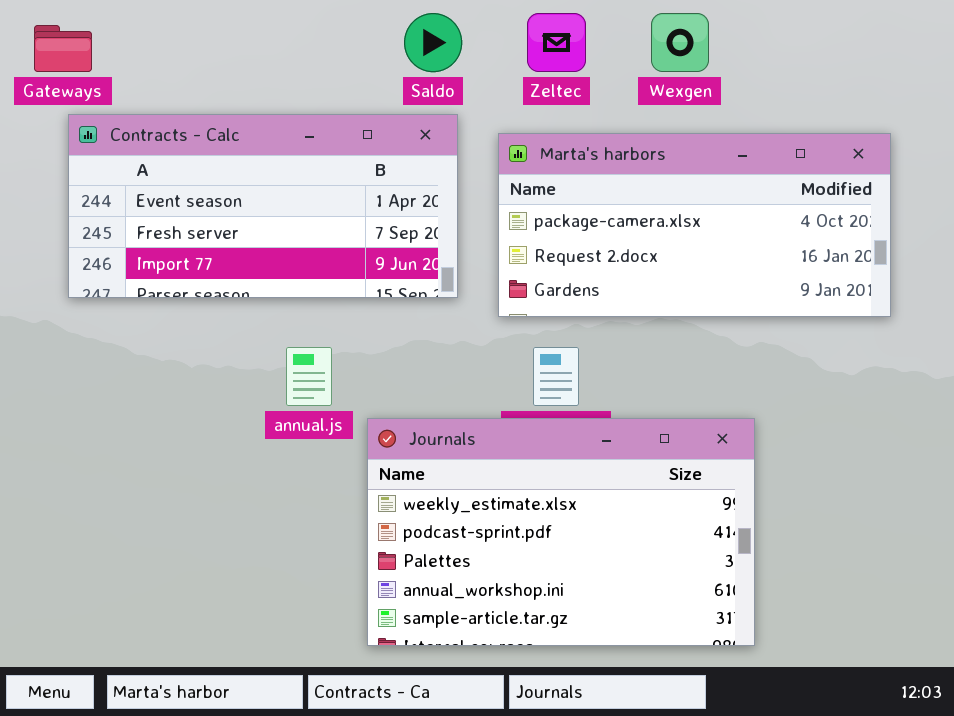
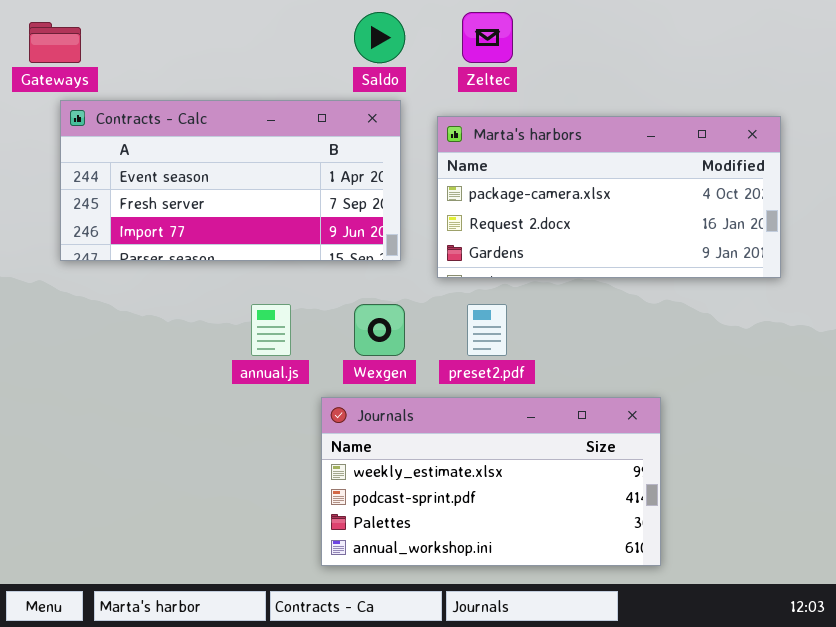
Wexgen: [651,13,709,72] -> [354,304,405,356], moved
Journals: [367,418,755,646] -> [321,397,661,566], resized

